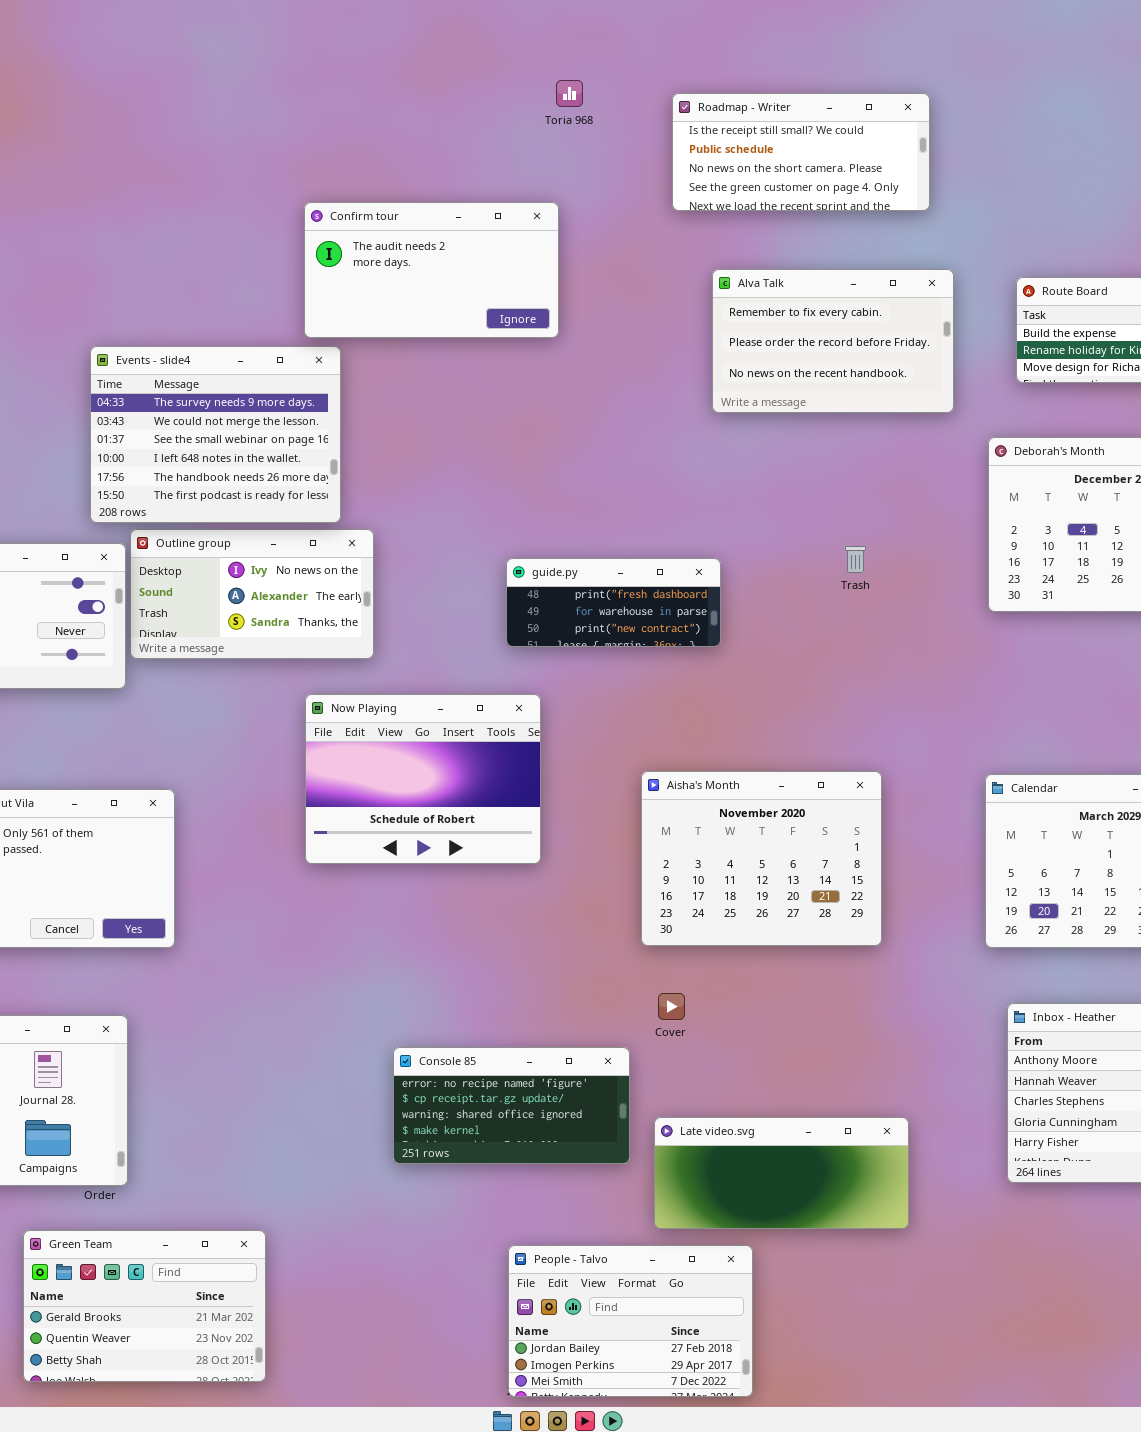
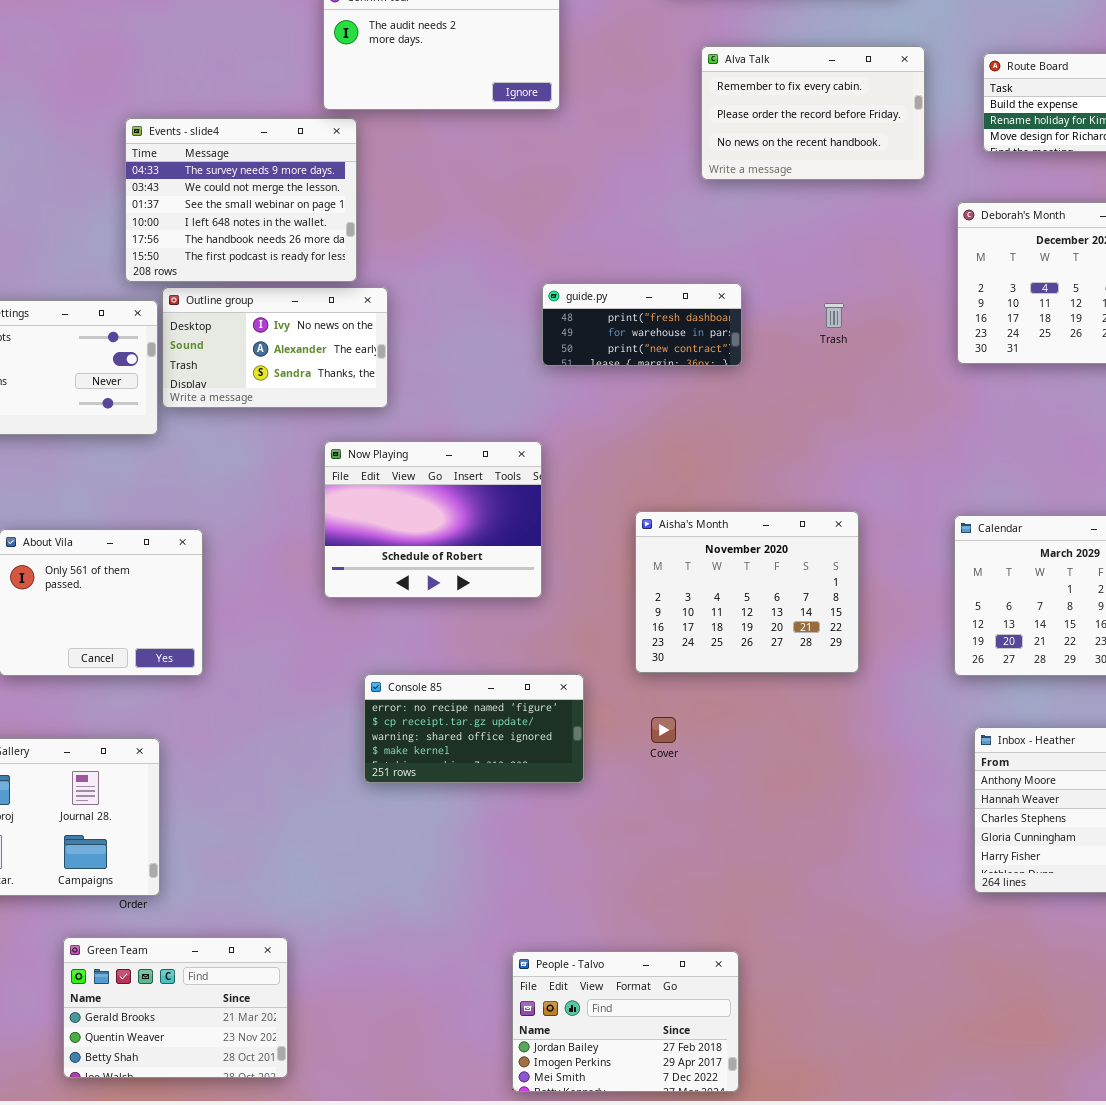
guide.py: [506,558,721,647] -> [542,283,742,366], moved
Console 85: [393,1047,630,1164] -> [364,674,584,783], moved
Late video.svg: [654,1117,909,1229] -> none, closed

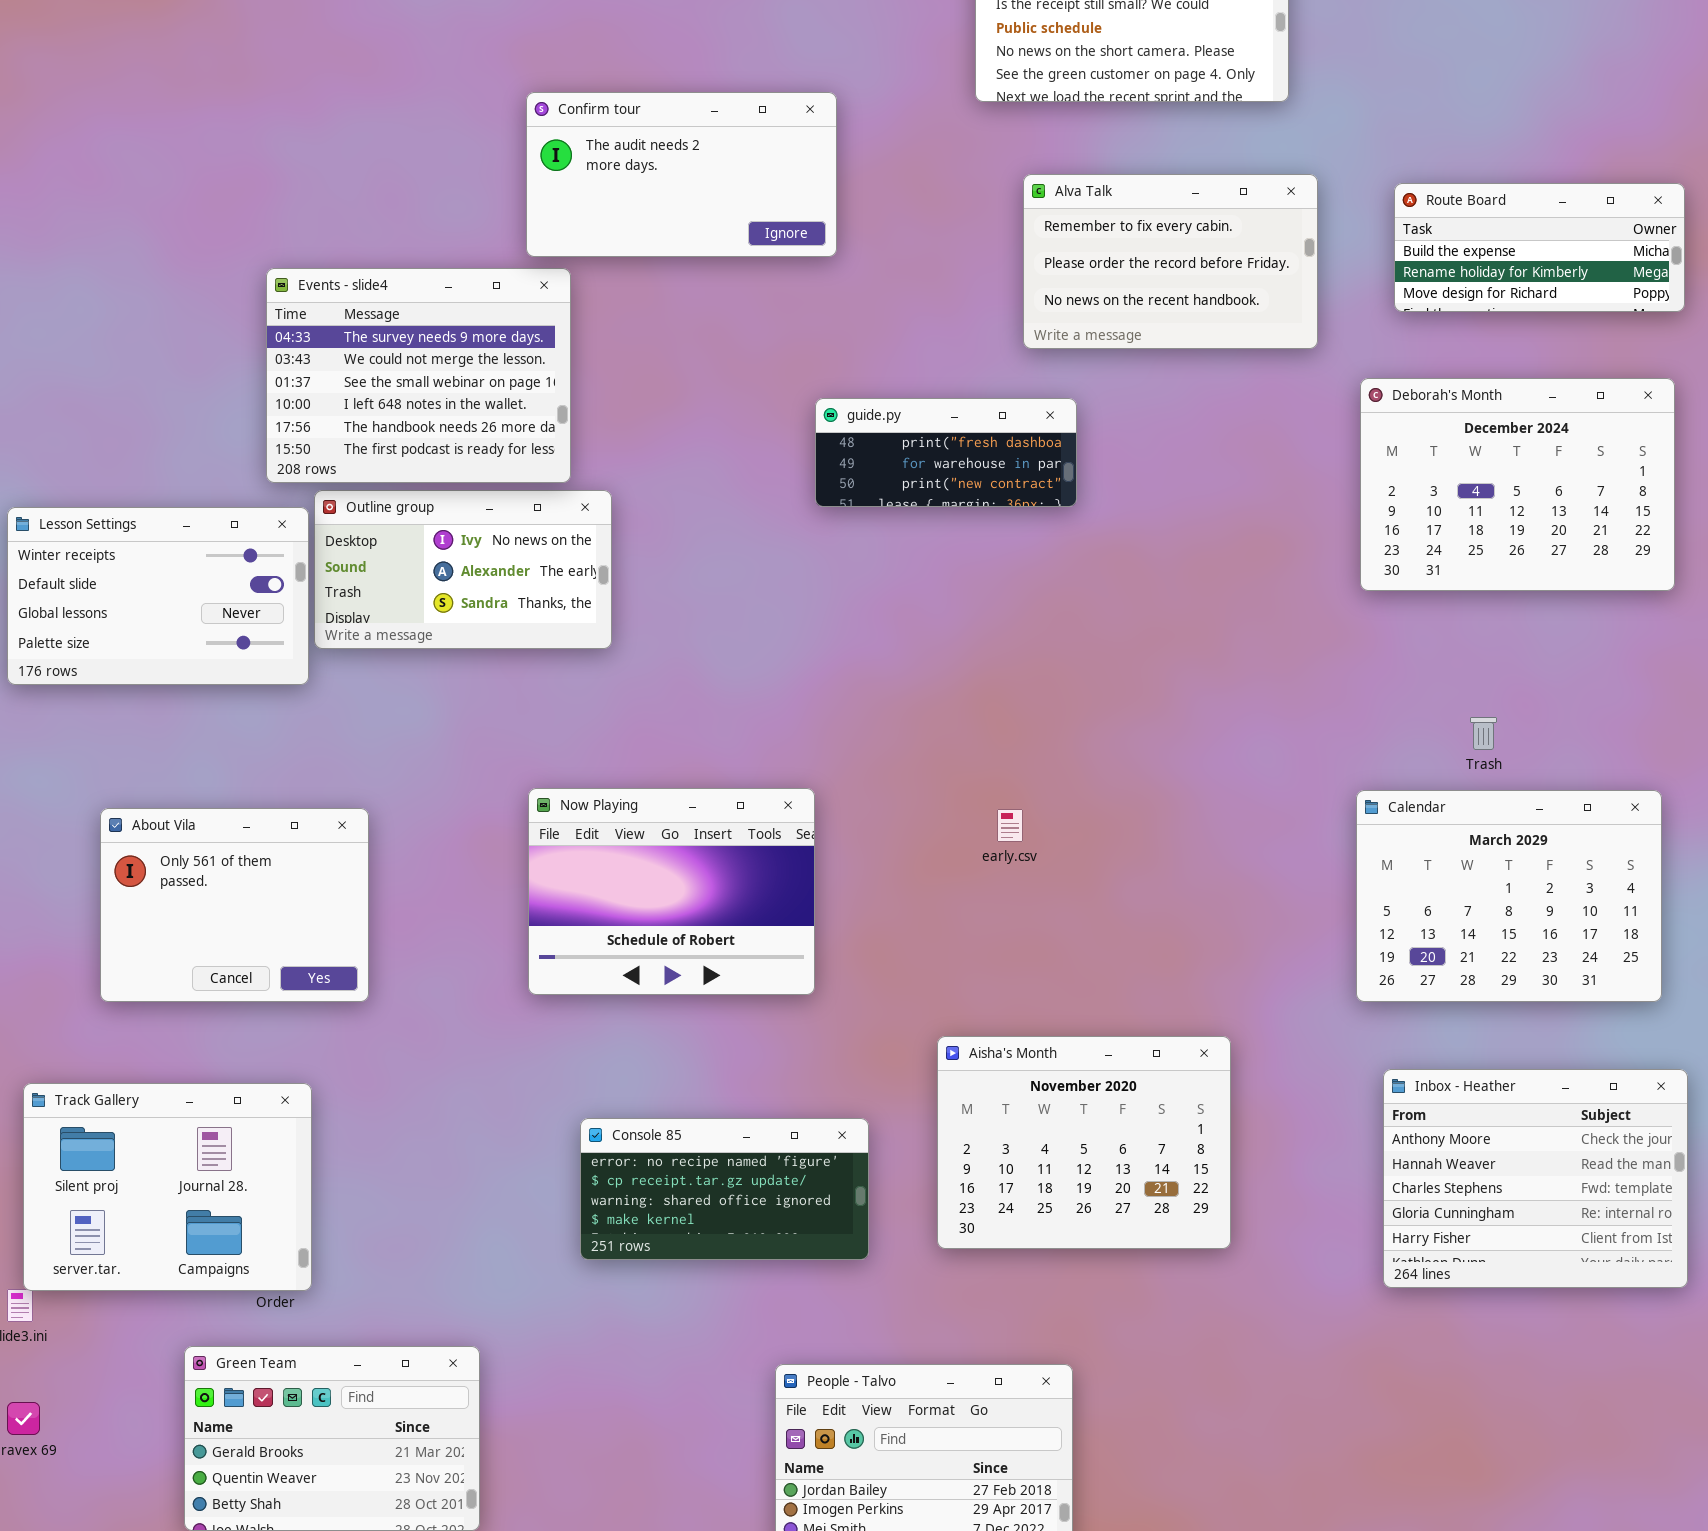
guide.py: [542,283,742,366] -> [815,398,1077,507], moved
Trash: [824,303,844,328] -> [1470,717,1497,750], moved
Now Playing: [324,441,542,598] -> [528,788,815,995], moved
Aisha's Month: [635,511,859,673] -> [937,1036,1231,1249], moved
Console 85: [364,674,584,783] -> [580,1118,869,1260], moved

